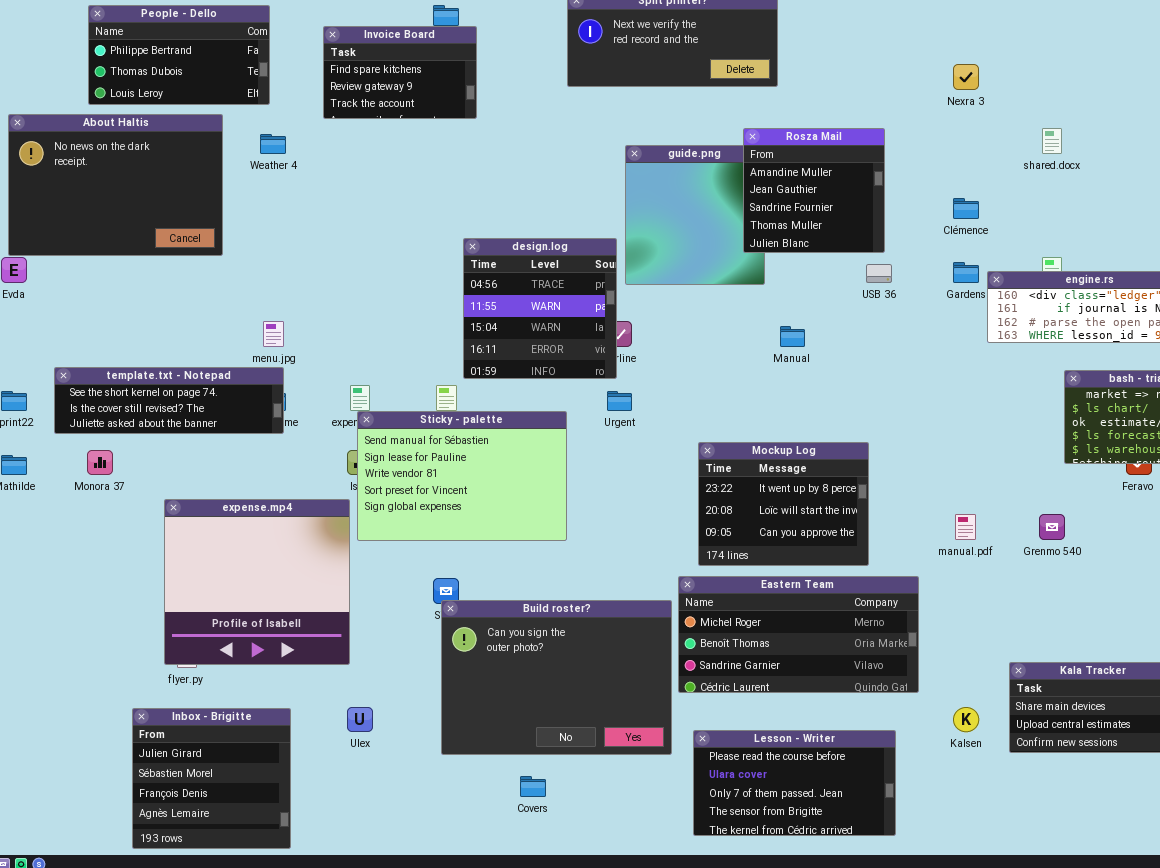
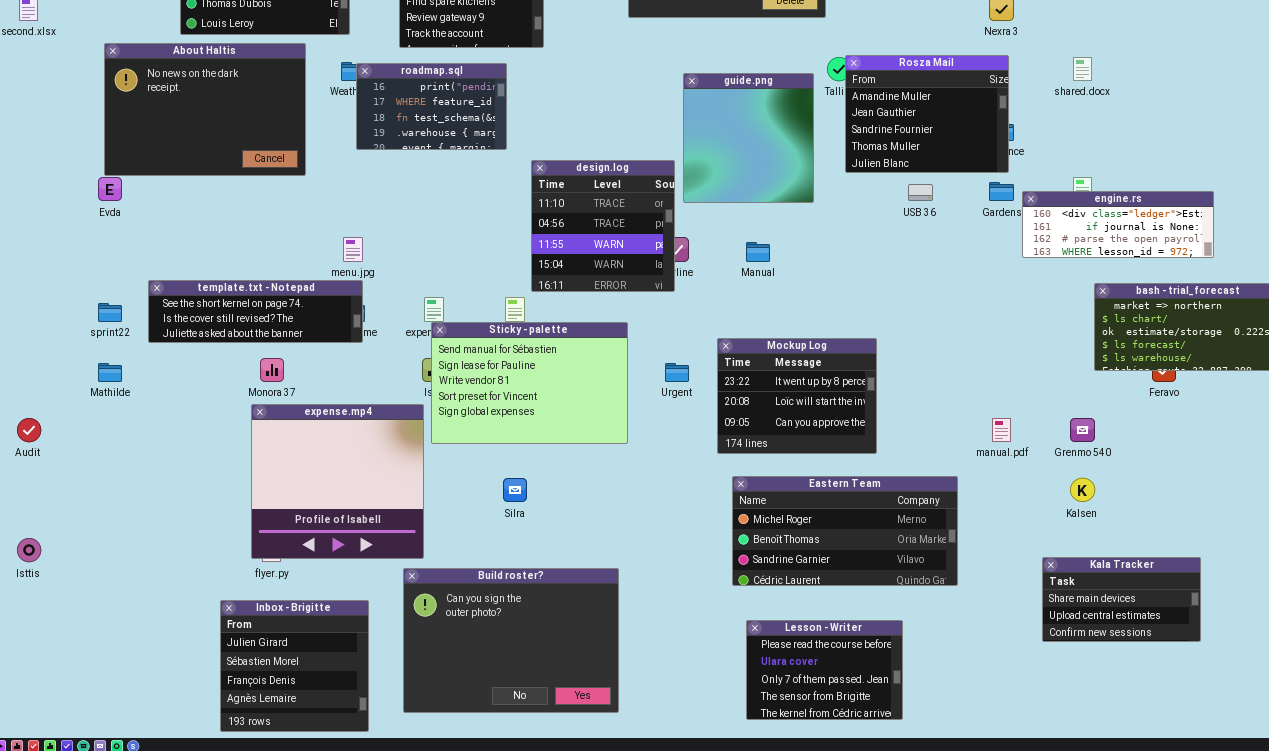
Rosza Mail: [743,128,885,253] -> [845,55,1009,173], moved, resized
roadmap.sql: none -> [356,63,507,150], opened
design.log: [463,238,617,379] -> [531,160,675,292], scrolled up 1 row
Manual: [780,326,805,347] -> [746,242,770,262], moved
Urgent: [607,391,632,411] -> [665,363,689,382], moved
Mockup Log: [698,442,869,566] -> [717,338,877,454], moved
Monora 37: [87,450,113,475] -> [260,358,284,382], moved
Build roster?: [441,600,672,755] -> [403,568,619,713], moved
Kalsen: [953,707,979,732] -> [1070,478,1095,502], moved
Lesson - Writer: [693,730,896,836] -> [746,620,903,720], resized

